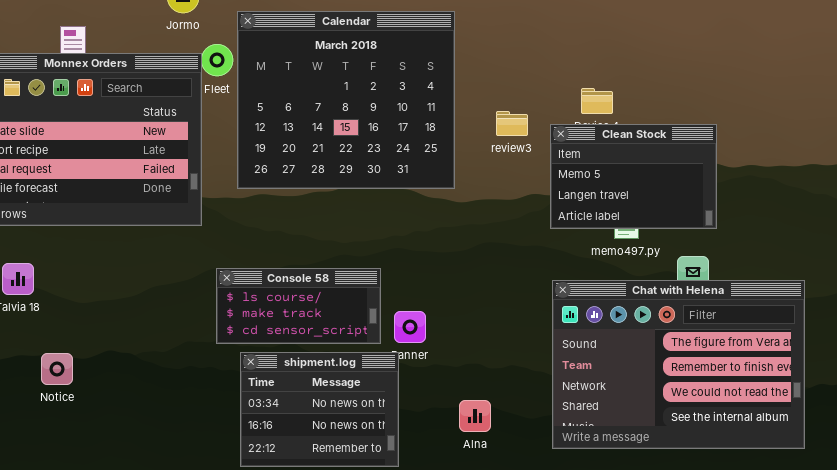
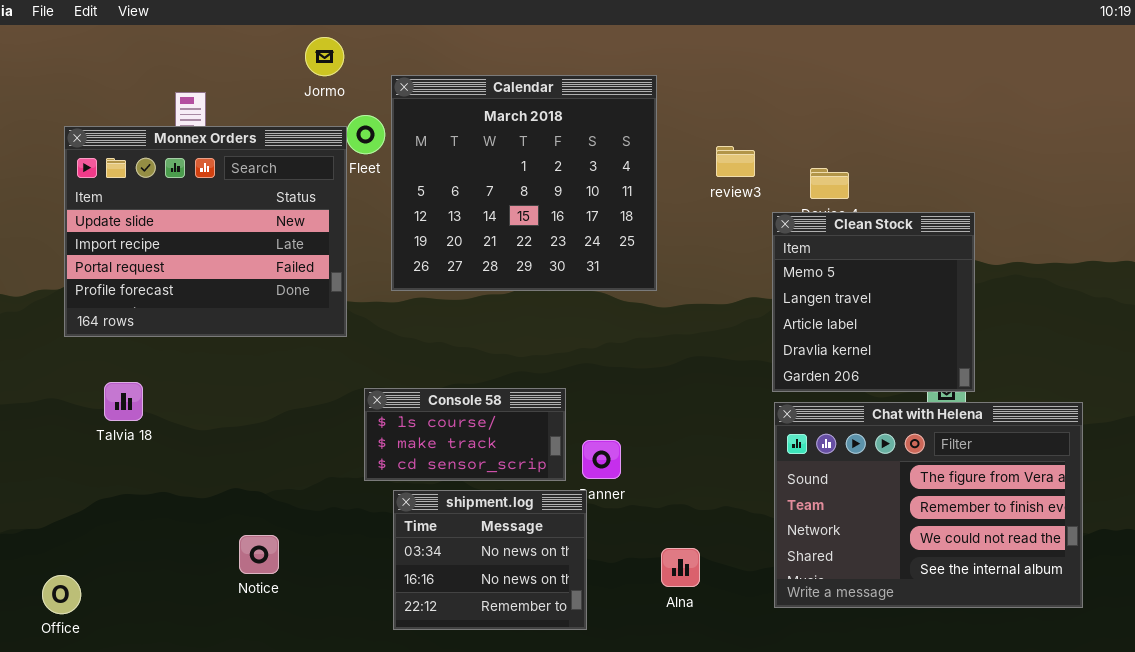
review3: [496,111,528,136] -> [716,146,755,177], moved
Clean Stock: [550,124,717,229] -> [772,212,975,392], resized
Notice: [41,353,73,385] -> [239,535,279,574], moved

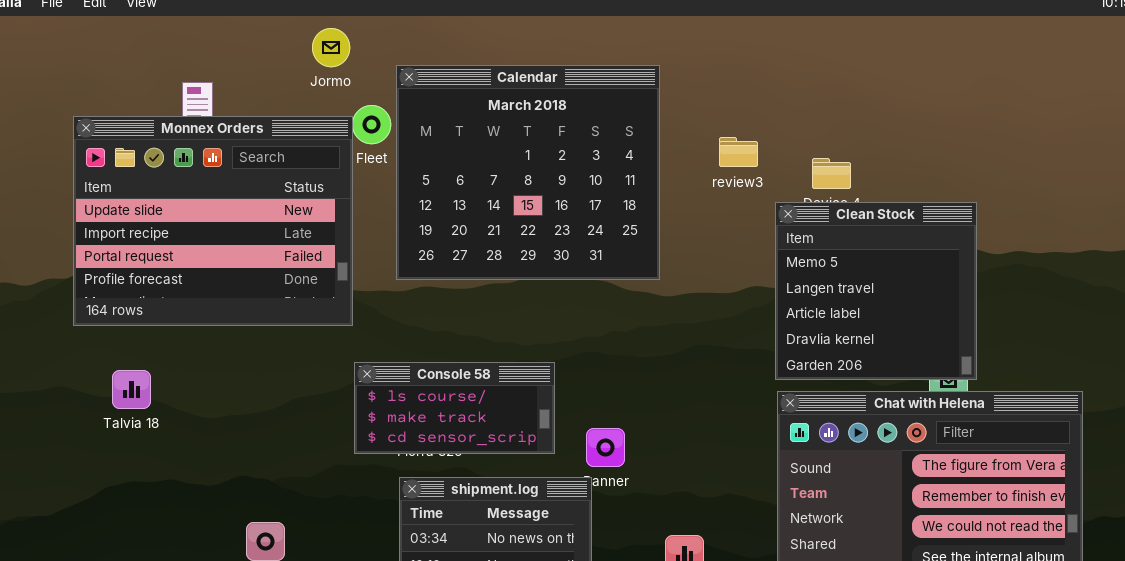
Console 58: [364,388,566,481] -> [354,362,555,454], moved

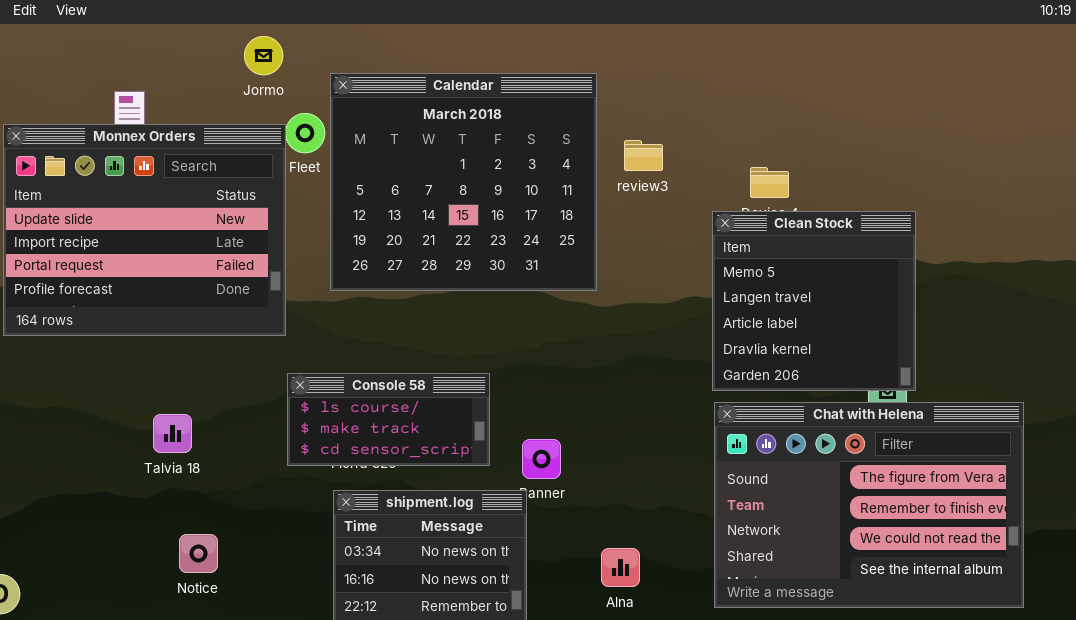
review3: [719,137,758,167] -> [624,140,663,171], moved
Talvia 18: [112,370,151,409] -> [153,414,192,453], moved

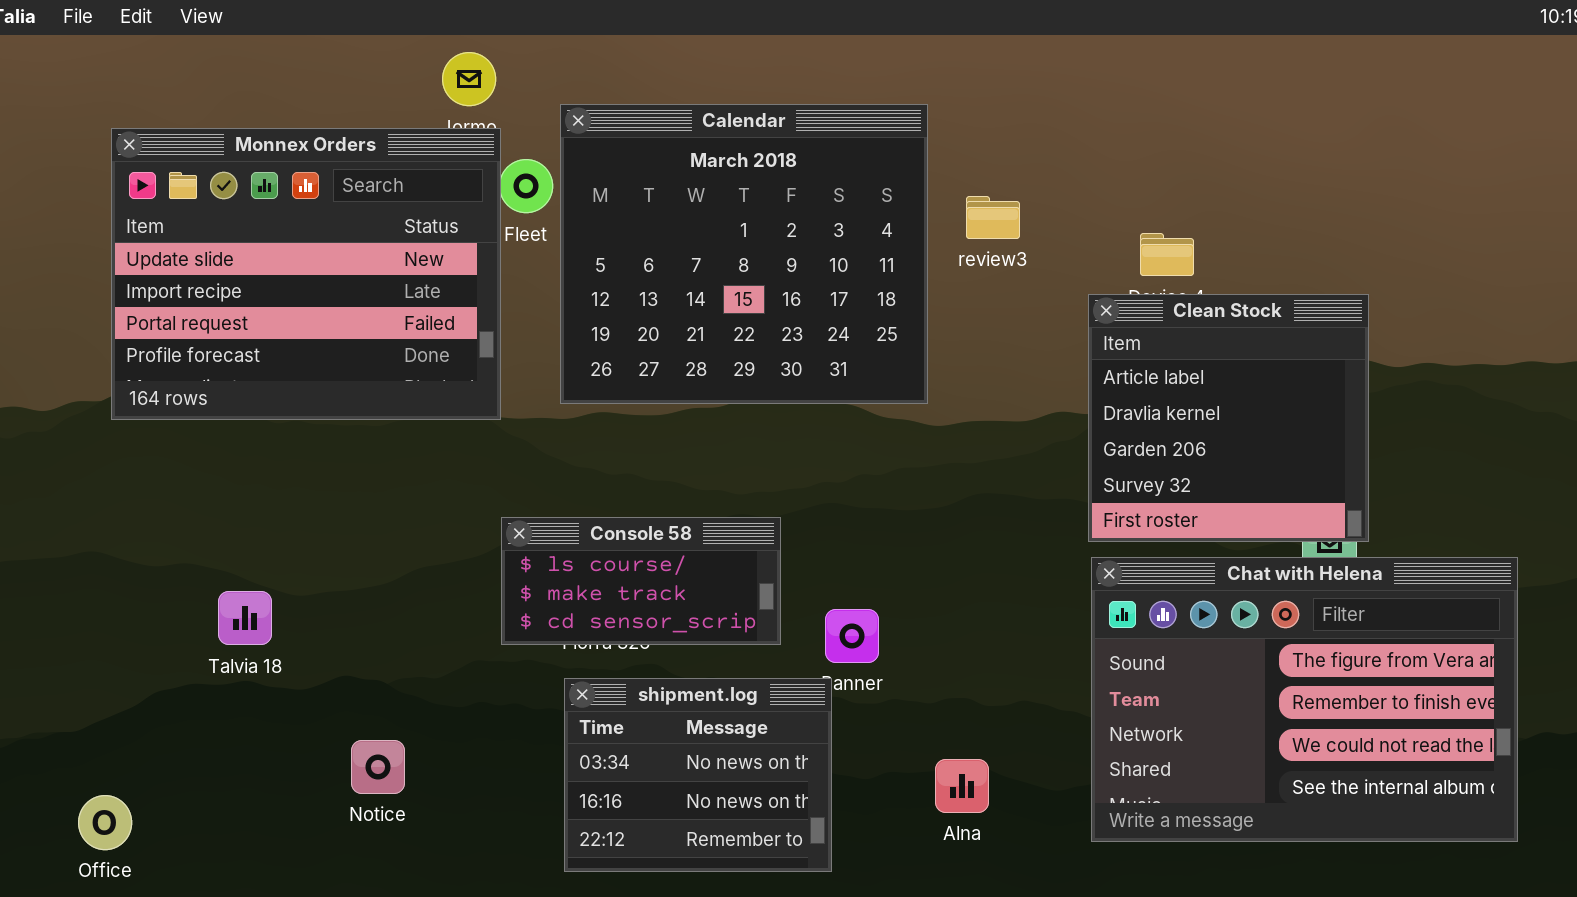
Monnex Orders: [3,124,286,336] -> [111,128,501,420], moved
Clean Stock: [712,211,916,391] -> [1088,294,1369,542], scrolled down 2 rows
Talvia 18: [153,414,192,453] -> [218,591,272,645], moved

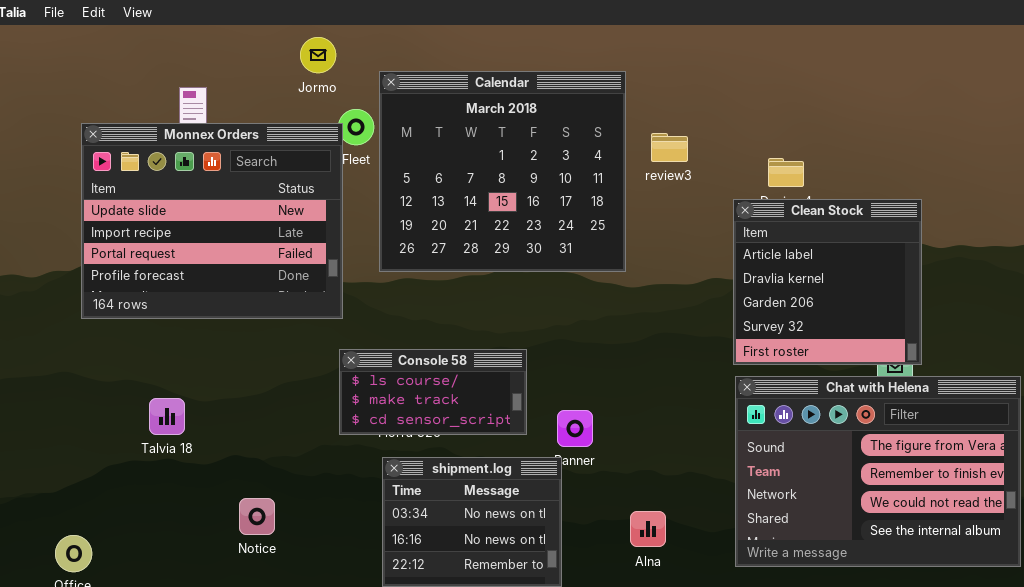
Monnex Orders: [111,128,501,420] -> [81,123,343,319], moved

